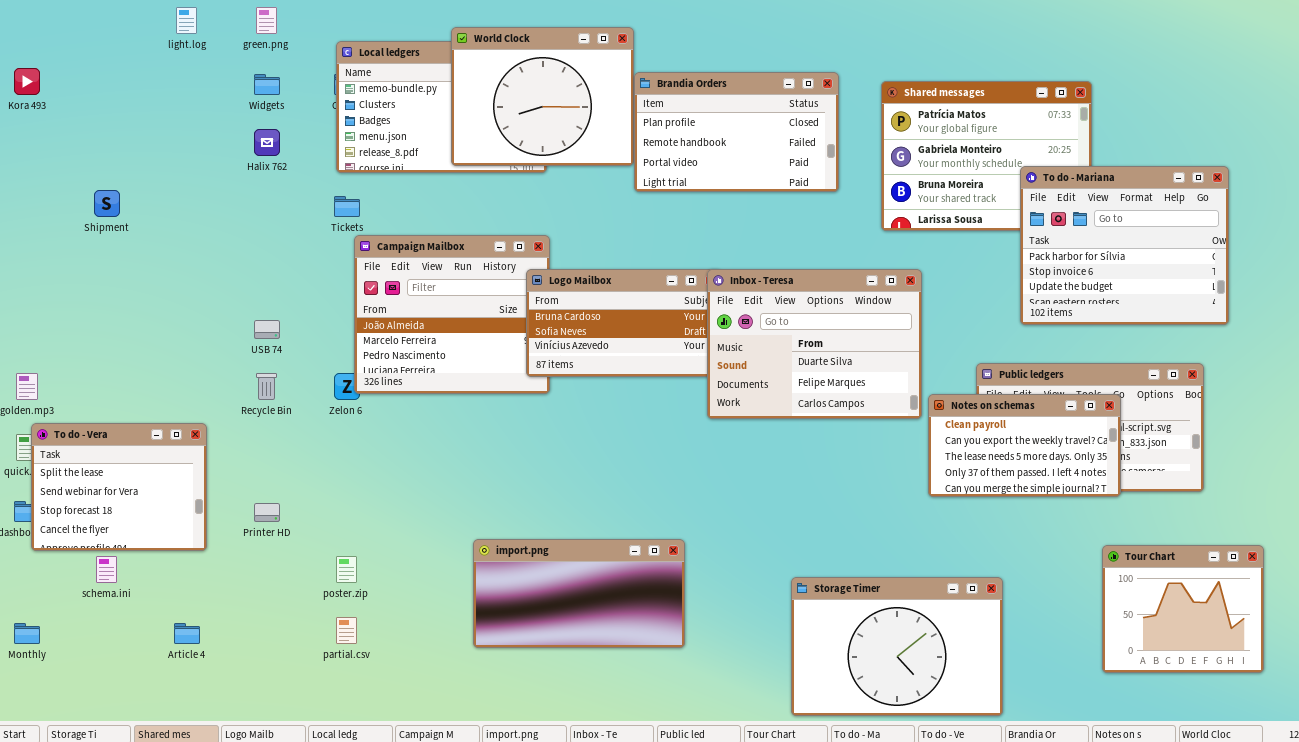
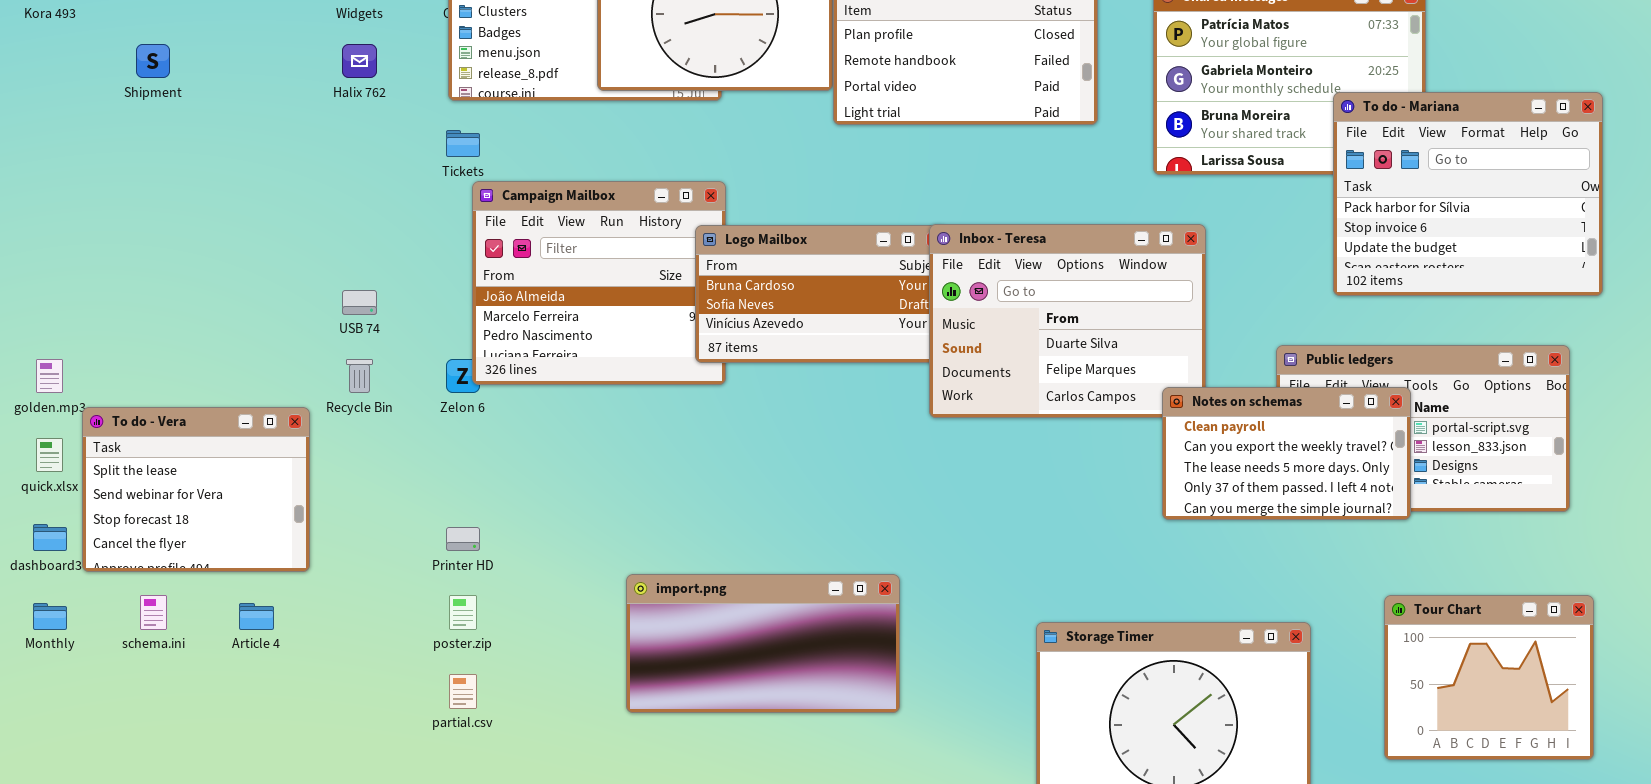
Shipment: [94,190,120,217] -> [136,44,170,78], moved
Notes on schemas: [928,394,1121,497] -> [1162,387,1411,520], moved
To do - Vera: [31,423,207,551] -> [82,407,310,572], moved
Printer HD: [254,503,280,522] -> [446,527,480,551], moved
Tour Chart: [1102,545,1264,673] -> [1384,595,1594,760], moved
Monthly: [14,623,40,644] -> [33,603,67,630], moved
Article 4: [174,623,200,644] -> [239,603,274,630], moved

